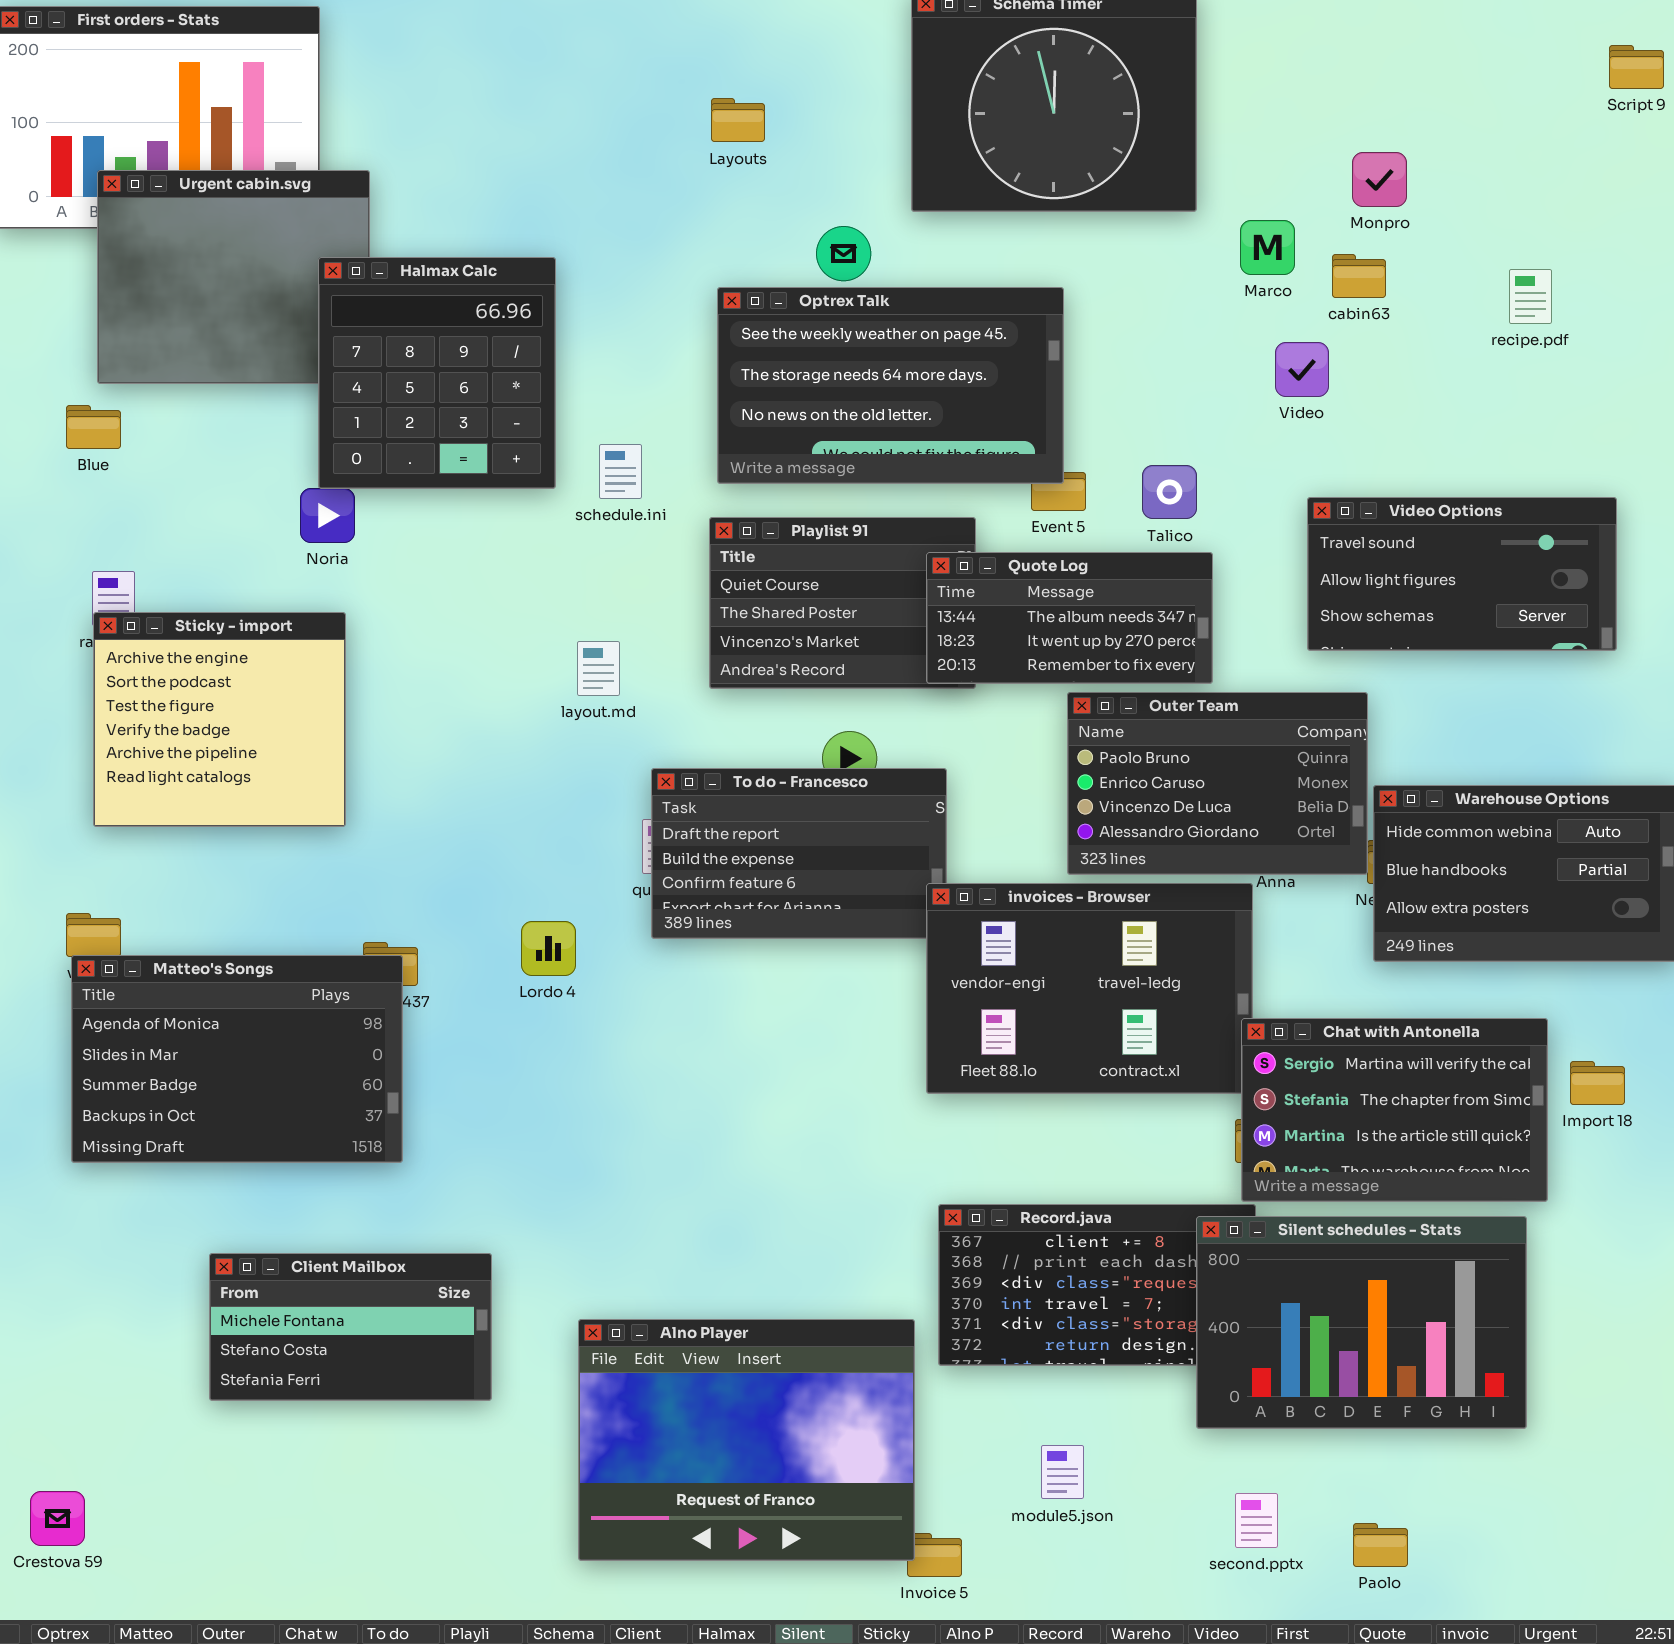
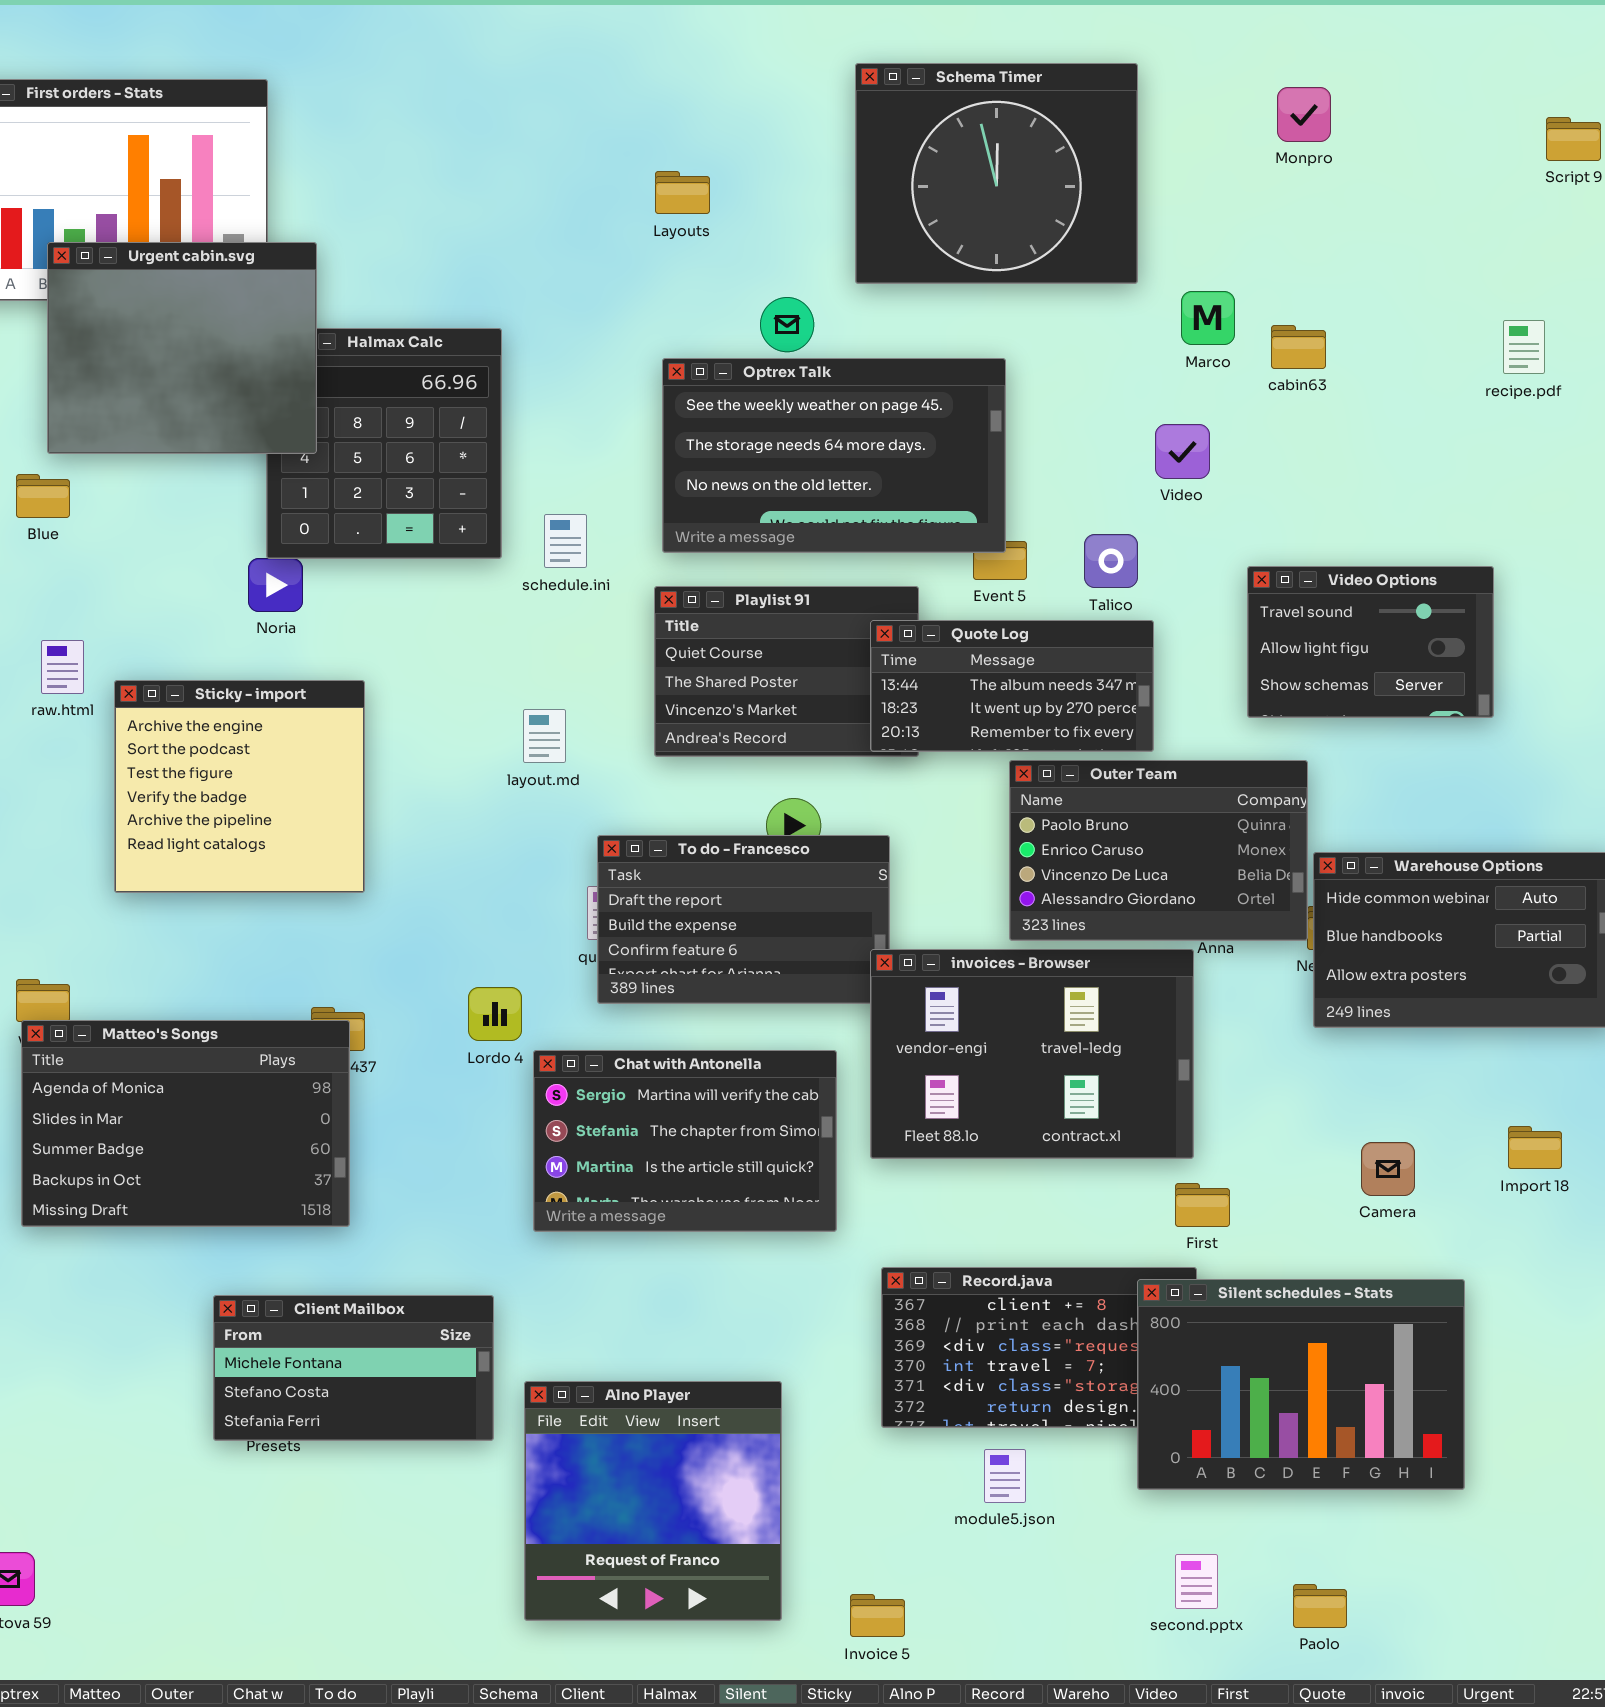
Monpro: [1352,152,1407,207] -> [1277,87,1331,142], moved
Urgent cabin.svg: [97,170,370,384] -> [47,242,317,454], raised
recipe.pdf: [1509,269,1552,324] -> [1503,320,1545,374], moved
Video: [1275,342,1329,397] -> [1155,424,1210,479], moved
Video Options: [1307,497,1617,651] -> [1247,566,1494,718], resized
Sticky - import: [93,612,346,827] -> [114,680,365,893], moved
Chat with Antonella: [1241,1018,1548,1202] -> [533,1050,837,1232], moved
Client Mailbox: [209,1253,492,1401] -> [213,1295,494,1441], moved
Alno Player: [578,1319,915,1561] -> [524,1381,782,1621], resized
module5.json: [1041,1445,1084,1499] -> [984,1449,1026,1503], moved

